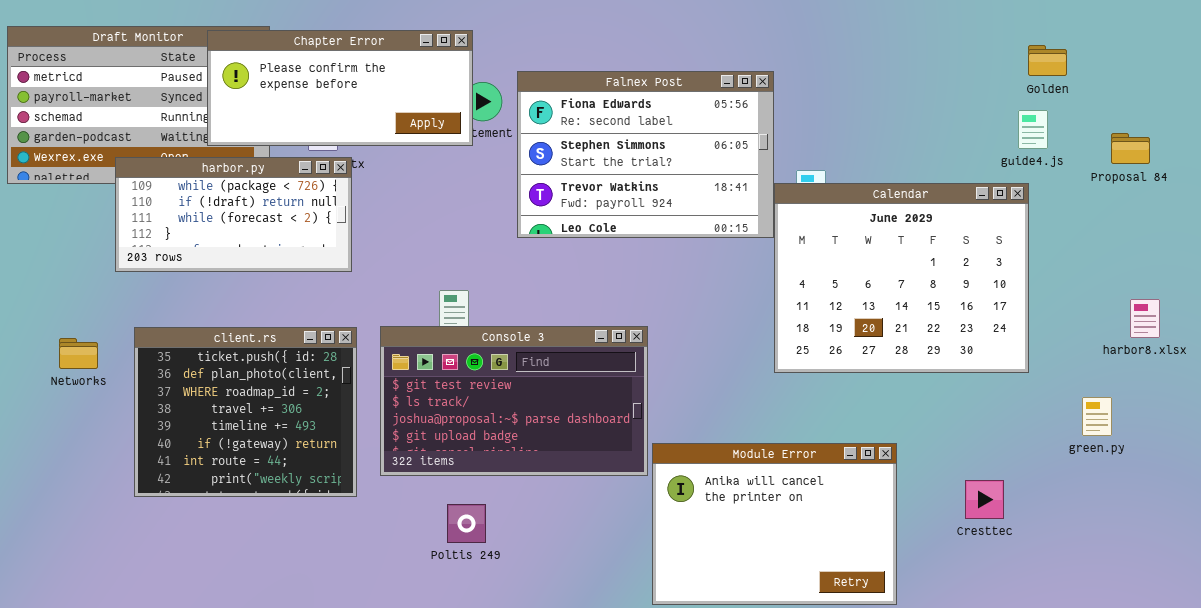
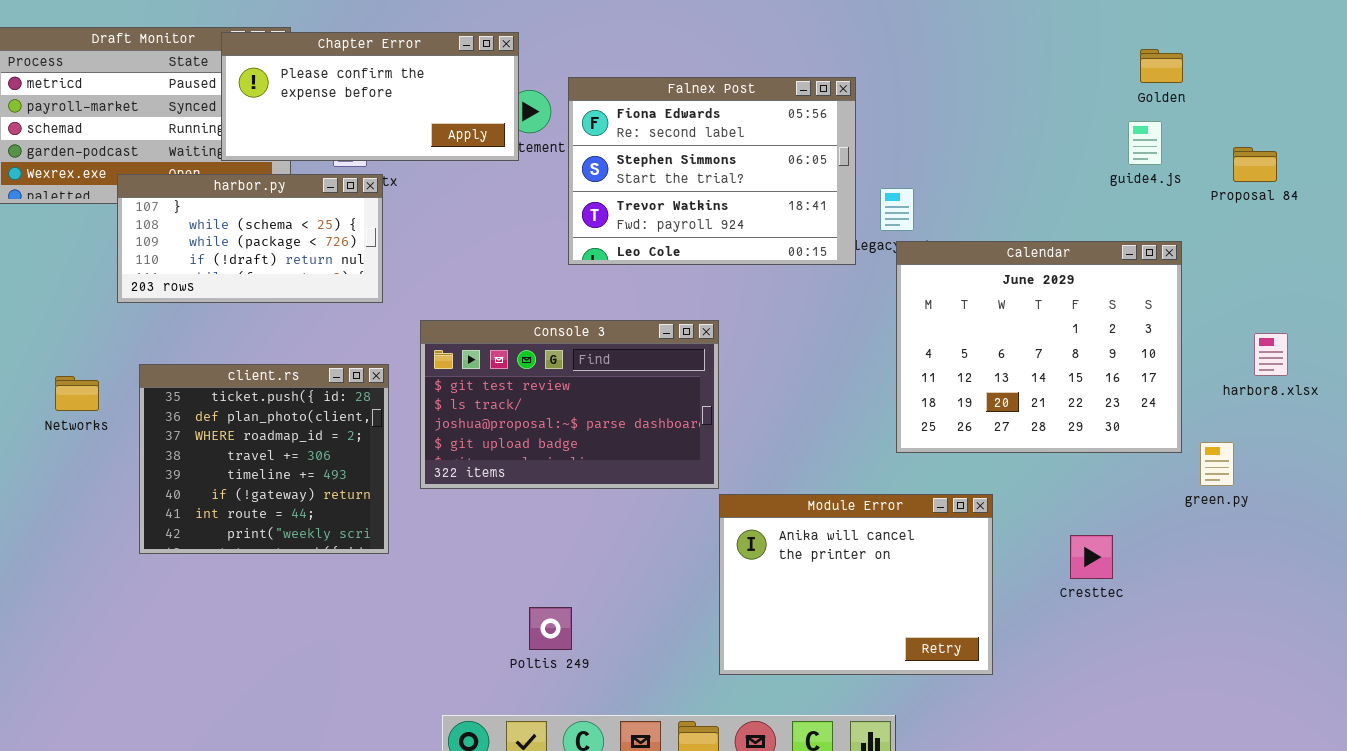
harbor.py: [115,157,352,272] -> [117,174,383,303], scrolled up 2 rows
Calendar: [774,183,1029,373] -> [896,241,1182,453], moved
Console 3: [380,326,648,476] -> [420,320,719,489], moved
Poltis 249: [447,504,486,543] -> [529,607,572,650], moved

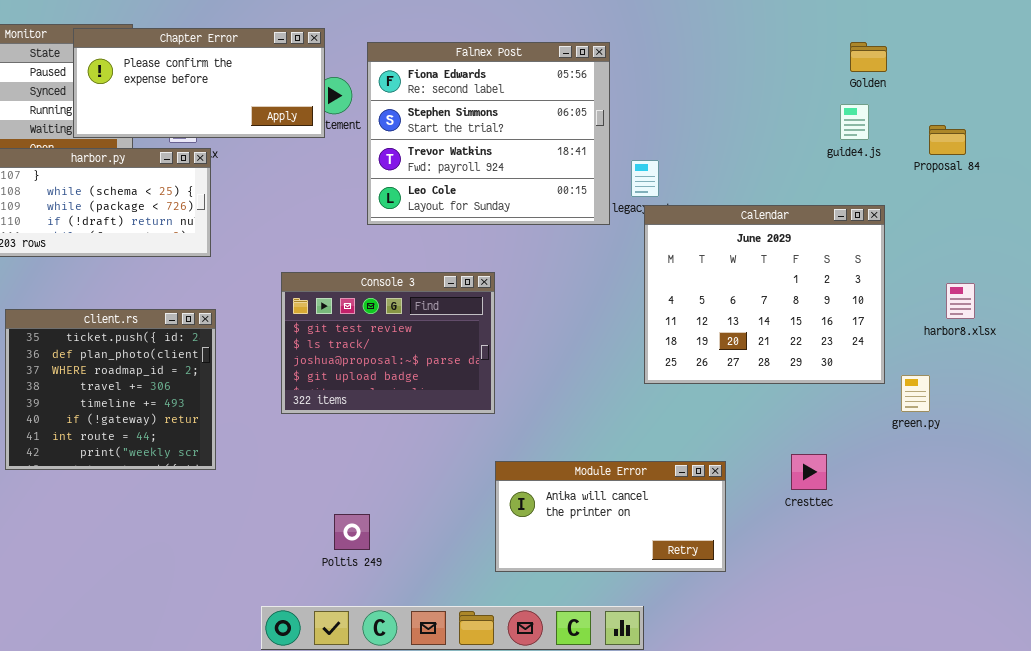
Falnex Post: [568,77,856,265] -> [367,42,610,225], resized
Console 3: [420,320,719,489] -> [281,272,495,414], resized
Module Error: [719,494,993,675] -> [495,461,726,572], resized

